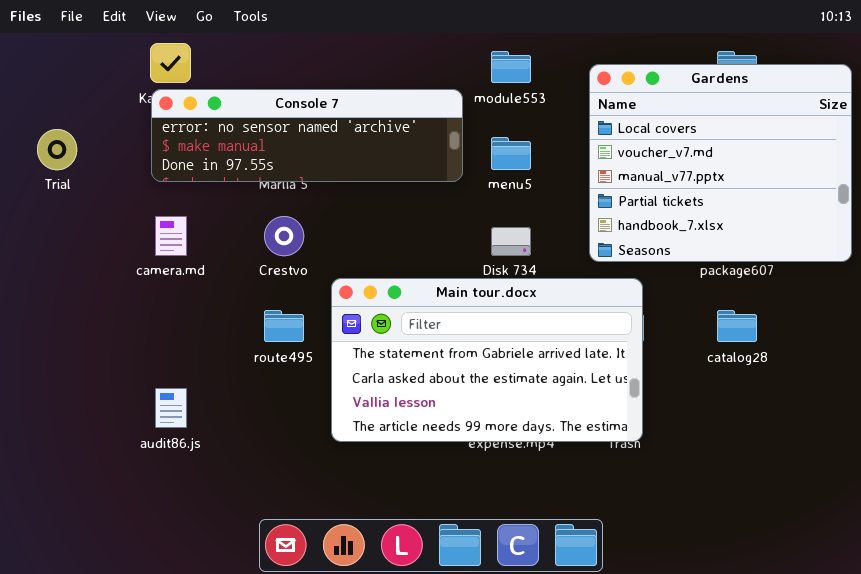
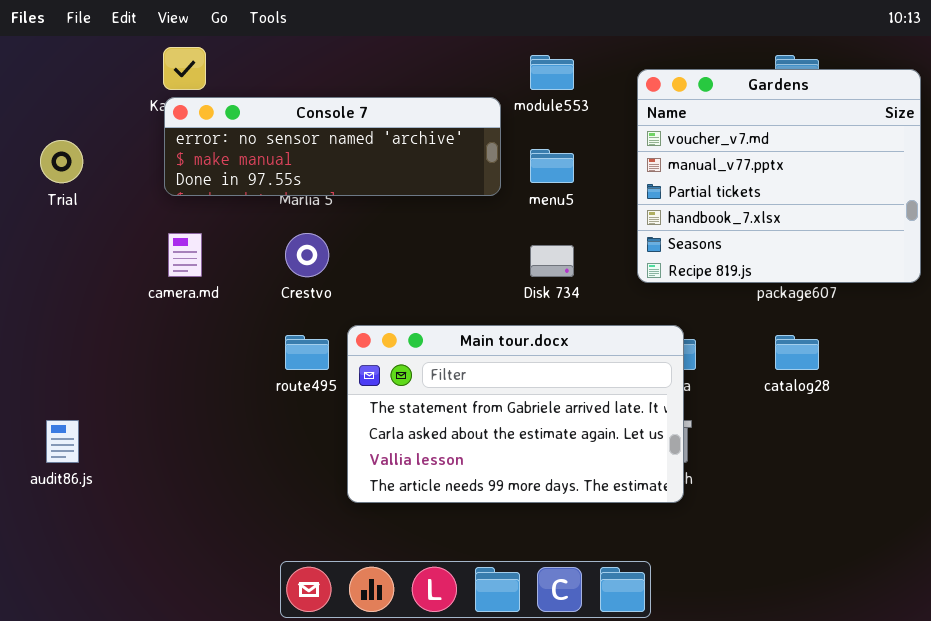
Gardens: [589,64,852,262] -> [637,69,921,283], scrolled down 1 row
Main tour.docx: [331,278,643,442] -> [347,325,684,503], moved
audit86.js: [155,388,187,428] -> [46,420,79,463], moved

